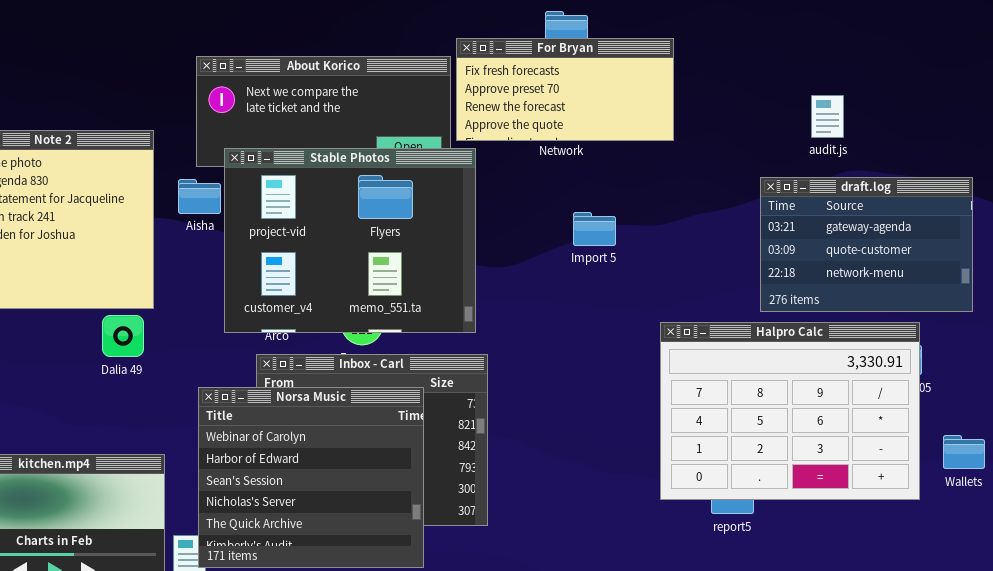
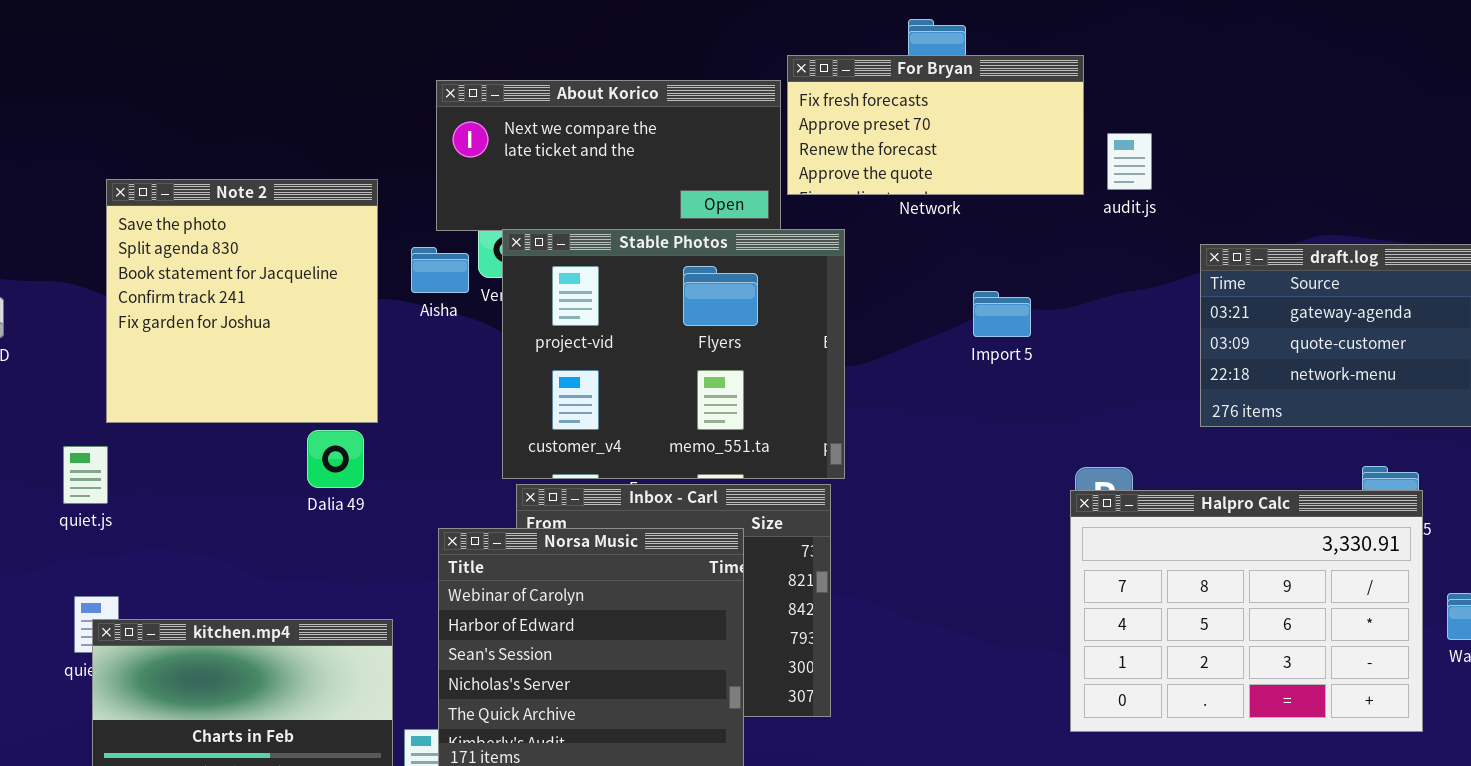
audit.js: [811,95,844,138] -> [1107,133,1152,190], moved
Stable Photos: [224,148,476,333] -> [502,229,845,479], moved
Import 5: [573,212,616,246] -> [973,291,1031,337], moved
Halpro Calc: [660,322,920,500] -> [1070,490,1423,732], moved

